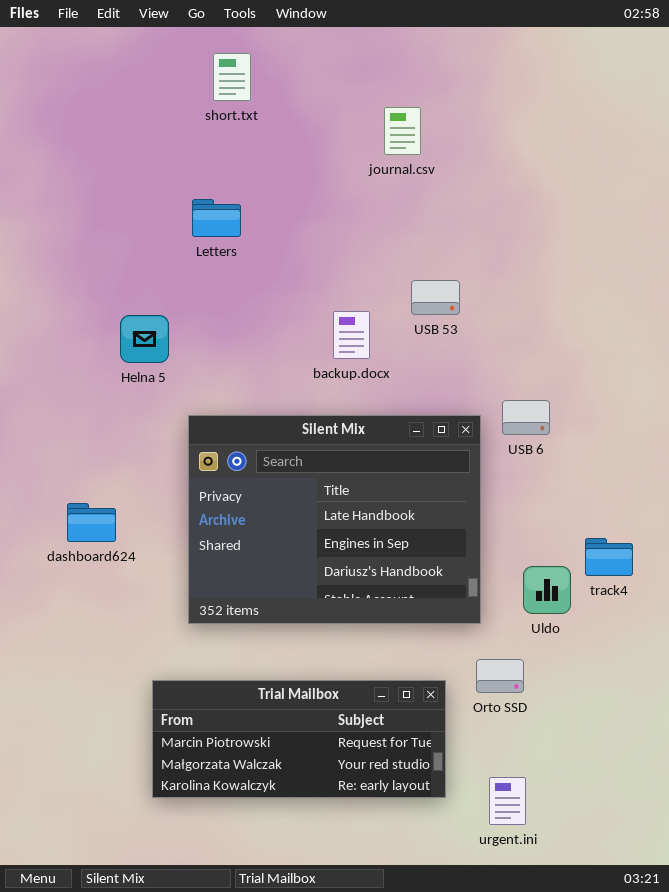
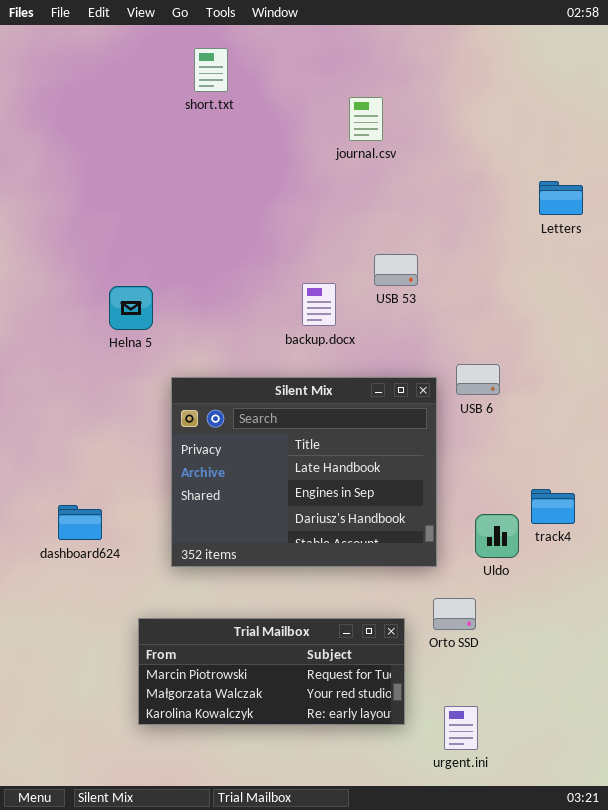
Letters: [192,199,241,237] -> [539,181,583,215], moved
dashboard624: [67,503,116,542] -> [58,505,102,540], moved

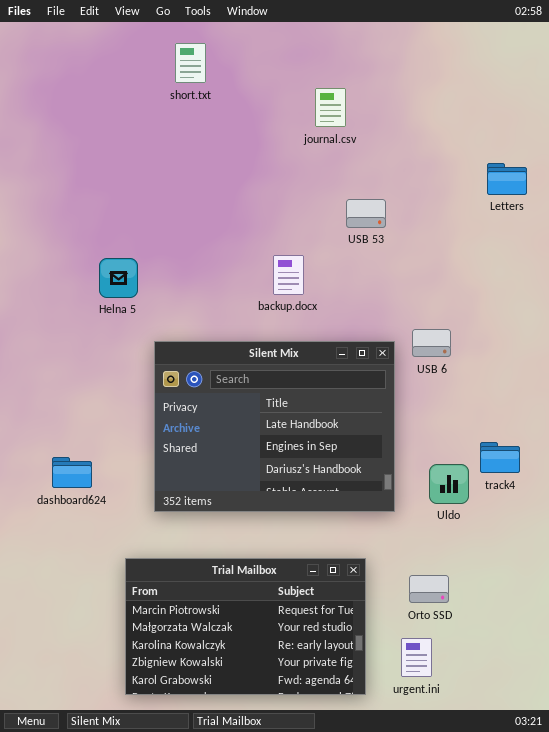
USB 53: [374,254,418,286] -> [346,199,386,228], moved
Orto SSD: [433,598,476,630] -> [409,575,449,603], moved
Trial Mailbox: [138,618,405,725] -> [125,558,366,695], resized

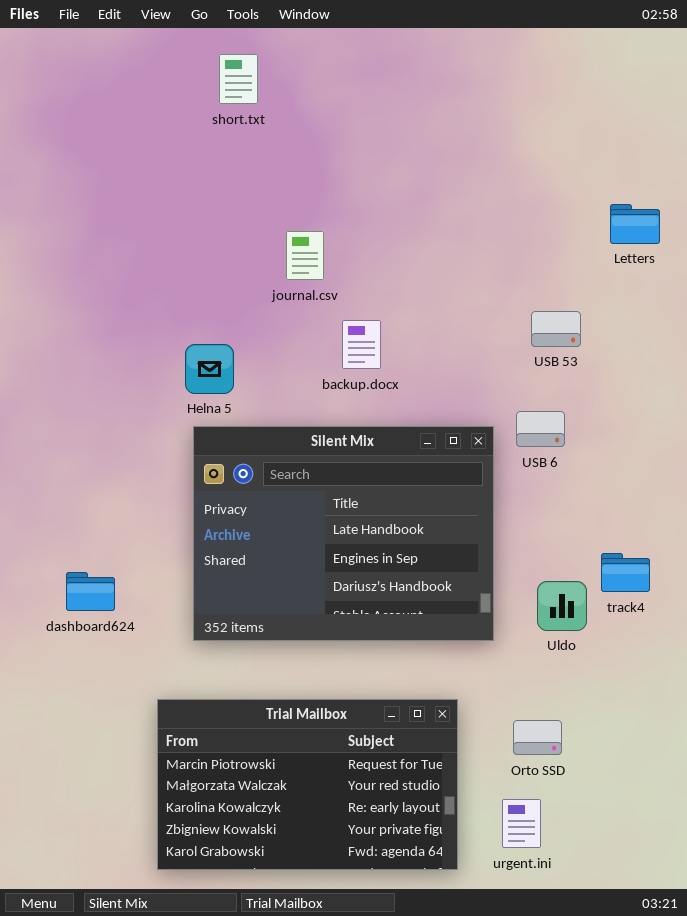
journal.csv: [315,88,346,127] -> [286,231,324,280], moved
USB 53: [346,199,386,228] -> [531,311,581,347], moved
Helna 5: [99,258,138,298] -> [185,344,234,394], moved

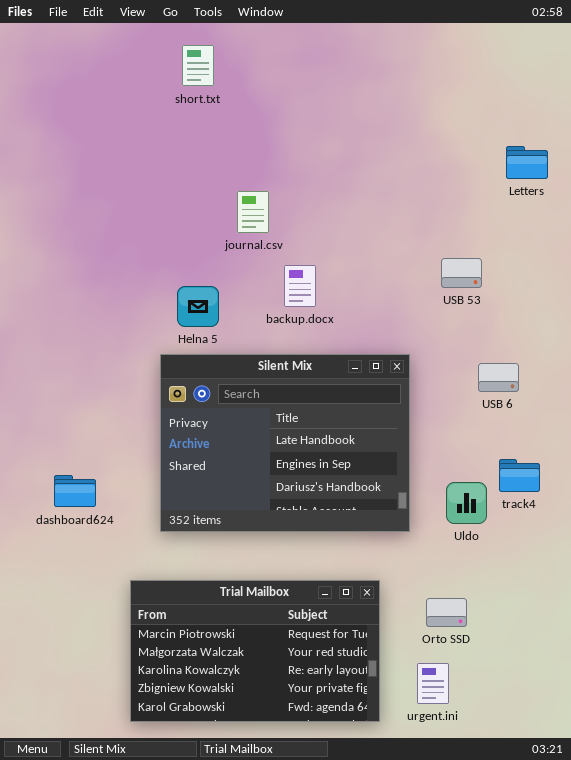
Letters: [610,204,660,244] -> [506,146,548,179], moved
Helna 5: [185,344,234,394] -> [177,286,219,327], moved
USB 6: [516,411,565,447] -> [478,363,519,392], moved

